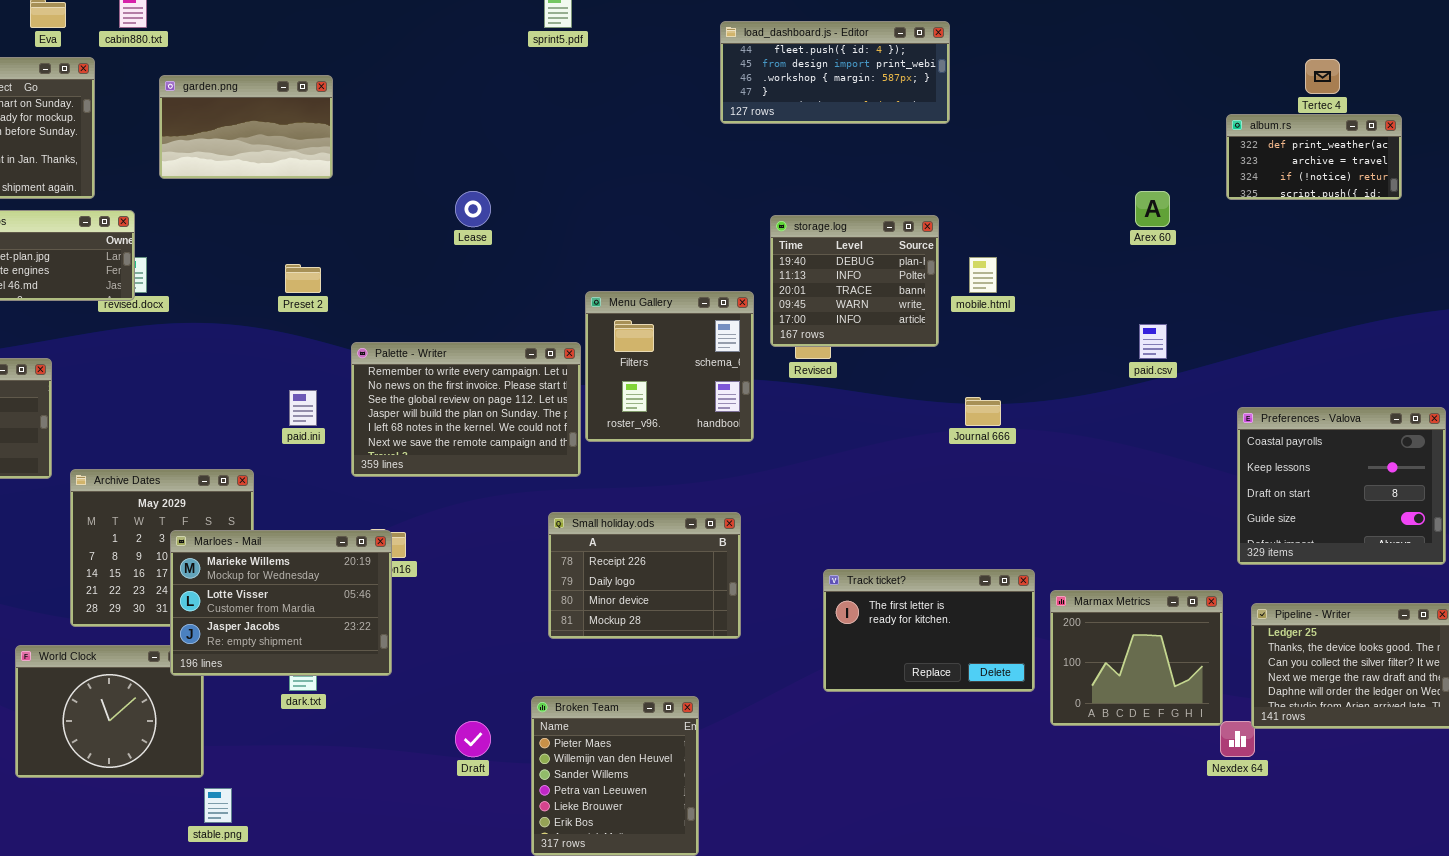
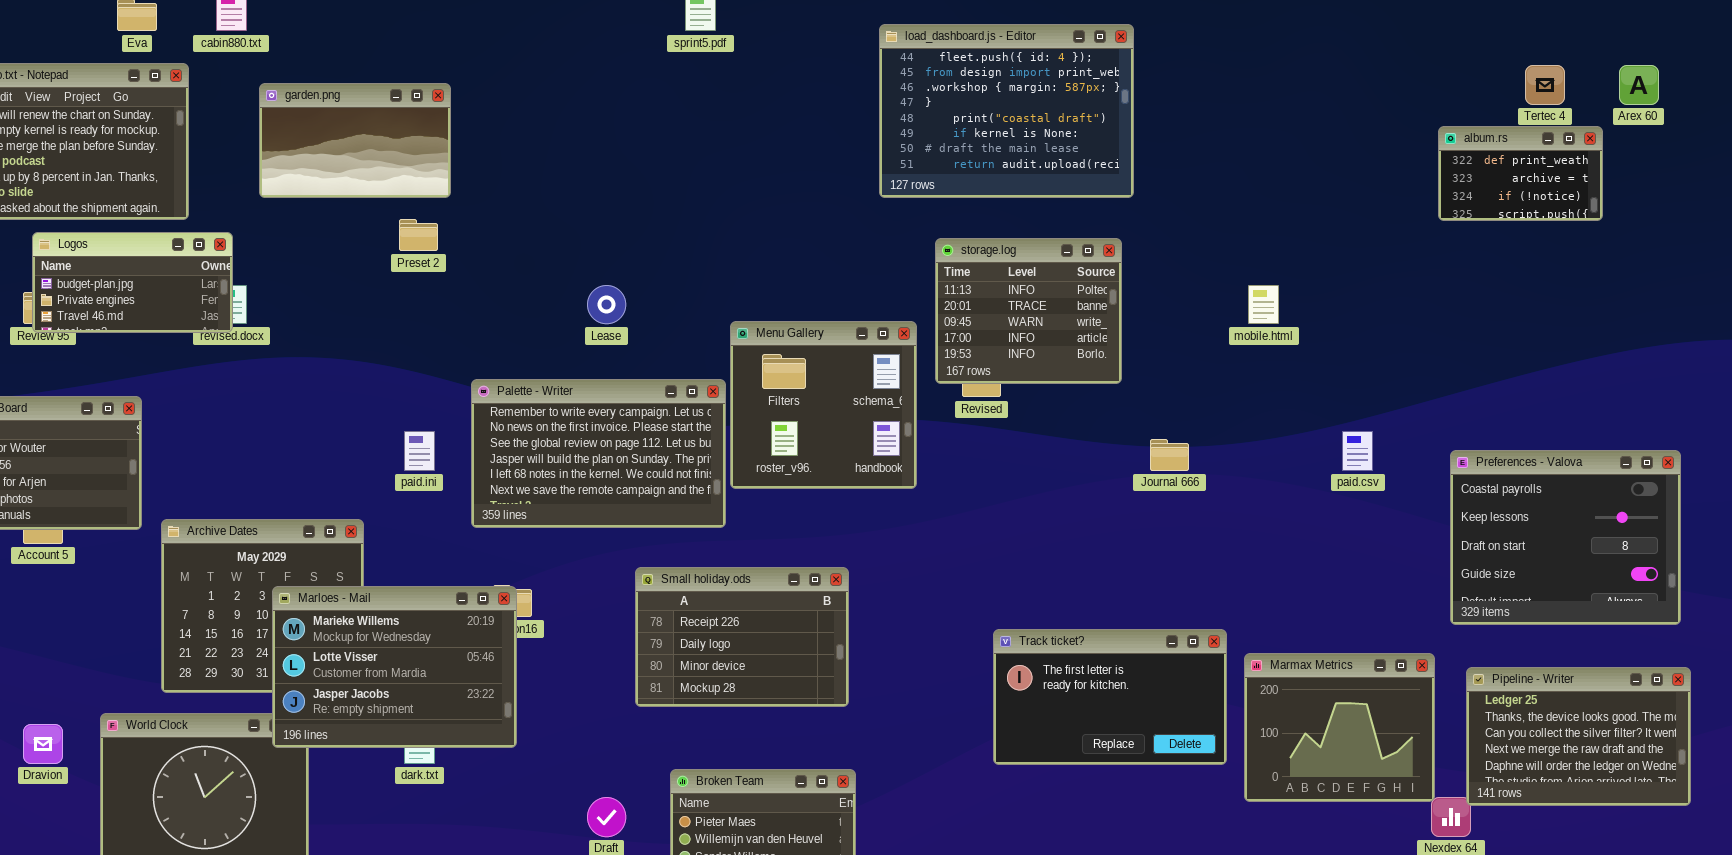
load_dashboard.js - Editor: [720,21,950,124] -> [879,24,1134,198], resized
album.rs: [1226,114,1402,200] -> [1438,126,1603,221], resized
Lease: [455,191,491,227] -> [587,285,626,324], moved
Arex 60: [1135,191,1170,227] -> [1619,65,1659,105], moved
storage.log: [770,215,939,347] -> [935,238,1122,384], scrolled down 1 row
mobile.html: [969,257,997,293] -> [1248,285,1279,324], moved
Preset 2: [285,264,321,293] -> [399,219,438,251], moved
paid.csv: [1139,324,1167,359] -> [1342,431,1373,471], moved
Small holiday.ods: [548,512,741,639] -> [635,567,849,707], moved

